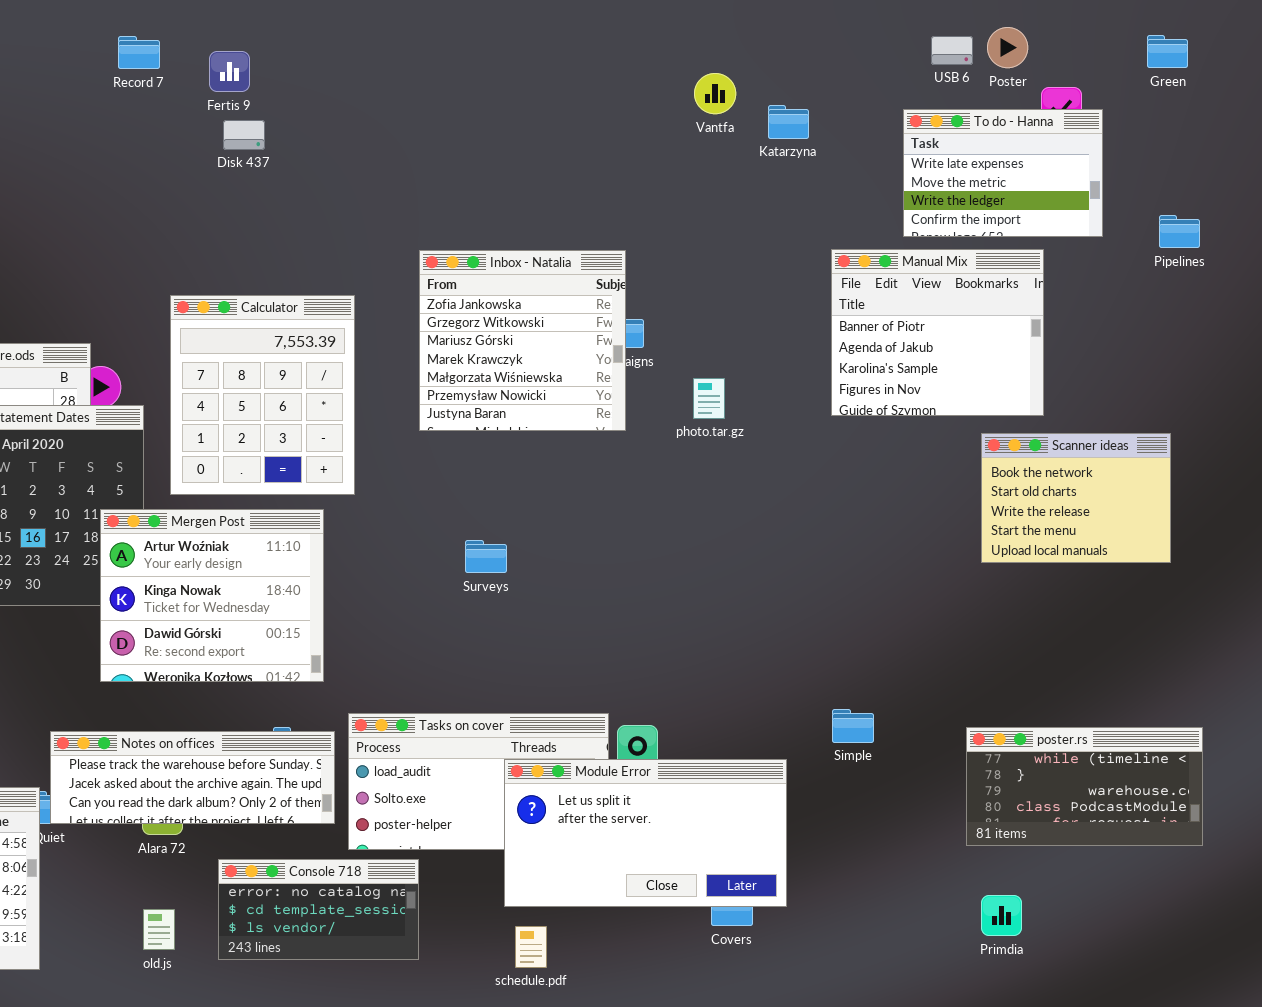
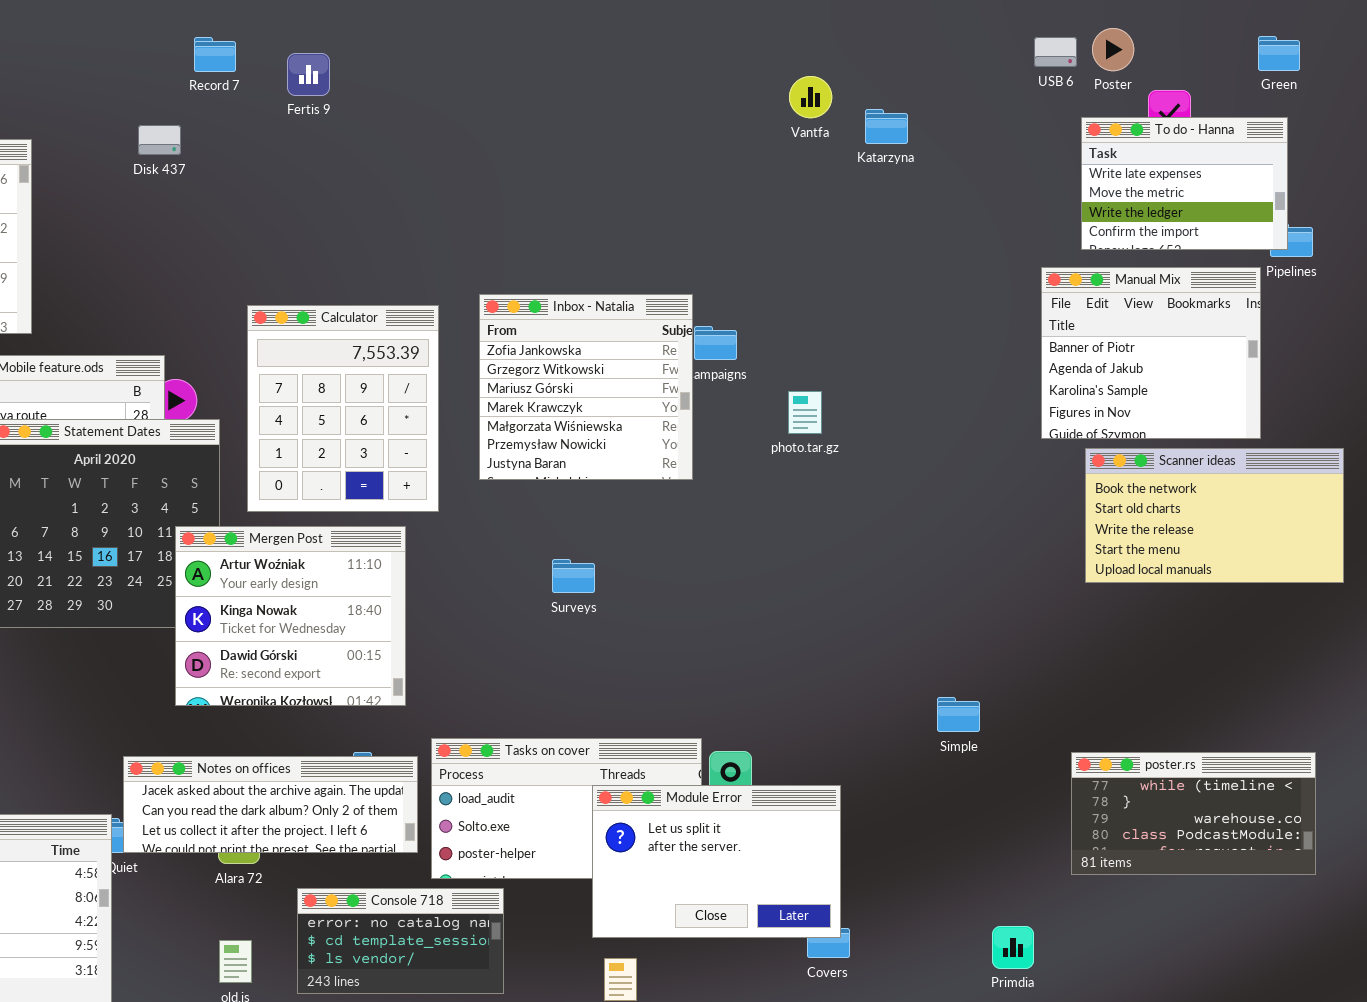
To do - Hanna: [903,109,1103,237] -> [1081,117,1288,250], moved
Disk 437: [223,120,265,150] -> [138,125,181,155], moved
Manual Mix: [831,249,1044,416] -> [1041,267,1261,439], moved
Inbox - Natalia: [419,250,626,431] -> [479,294,693,480], moved
Scanner ideas: [981,433,1171,563] -> [1085,448,1344,583], resized
Simple: [832,709,874,743] -> [937,697,980,732], moved
Notes on offices: [50,731,335,824] -> [123,756,418,853], scrolled down 1 row
Module Error: [504,759,787,907] -> [592,785,841,938], resized
Primdia: [981,895,1022,936] -> [992,926,1034,969], moved

